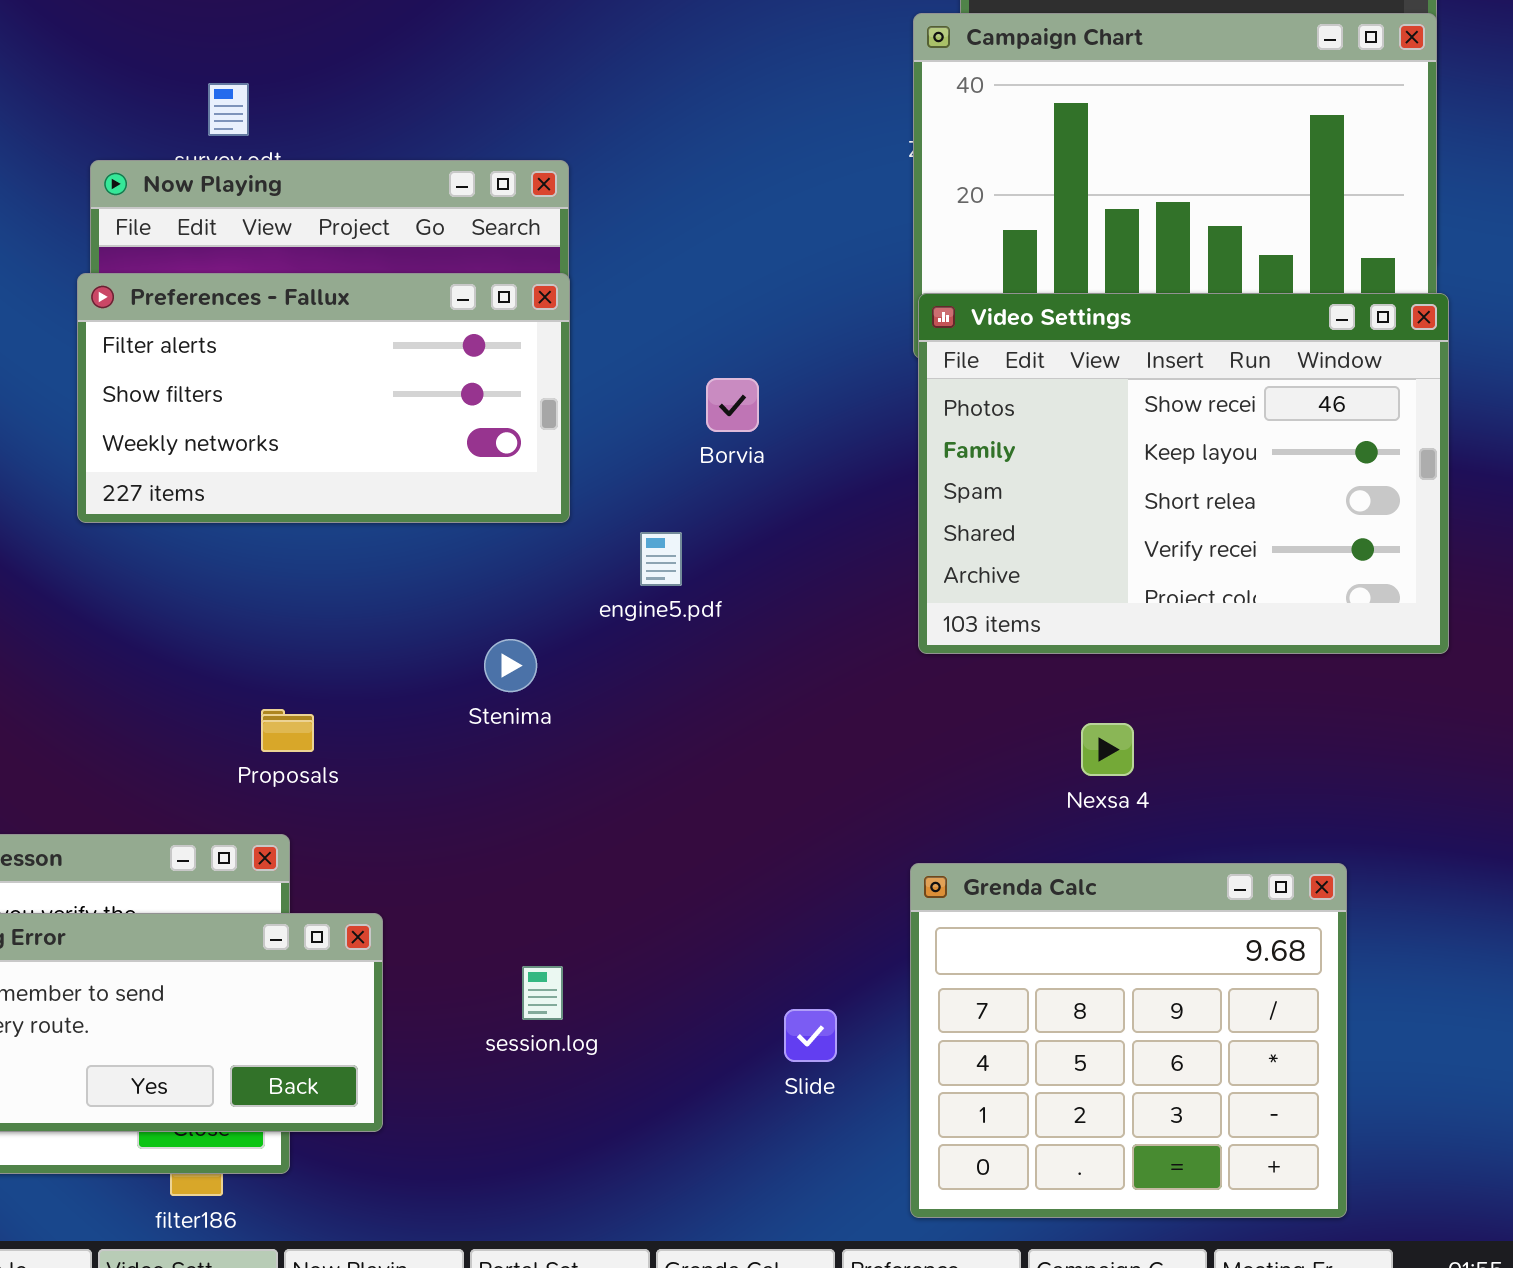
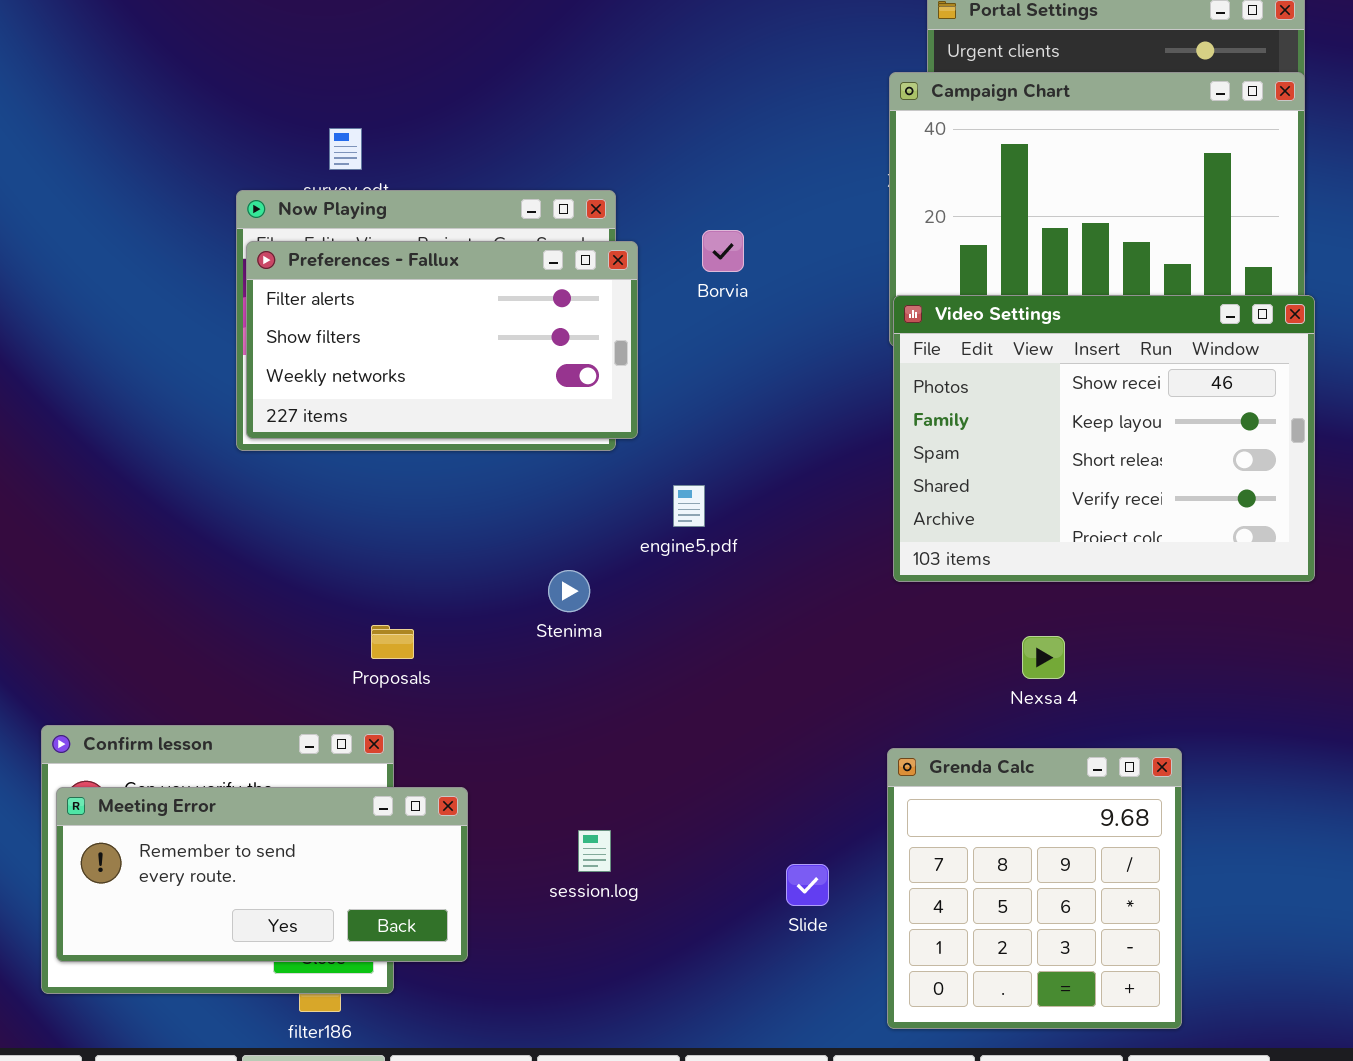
Preferences - Fallux: [77,273,570,523] -> [246,241,638,439], moved
Borvia: [706,378,759,432] -> [702,230,744,272], moved
Grenda Calc: [910,863,1347,1218] -> [887,748,1182,1029], resized

